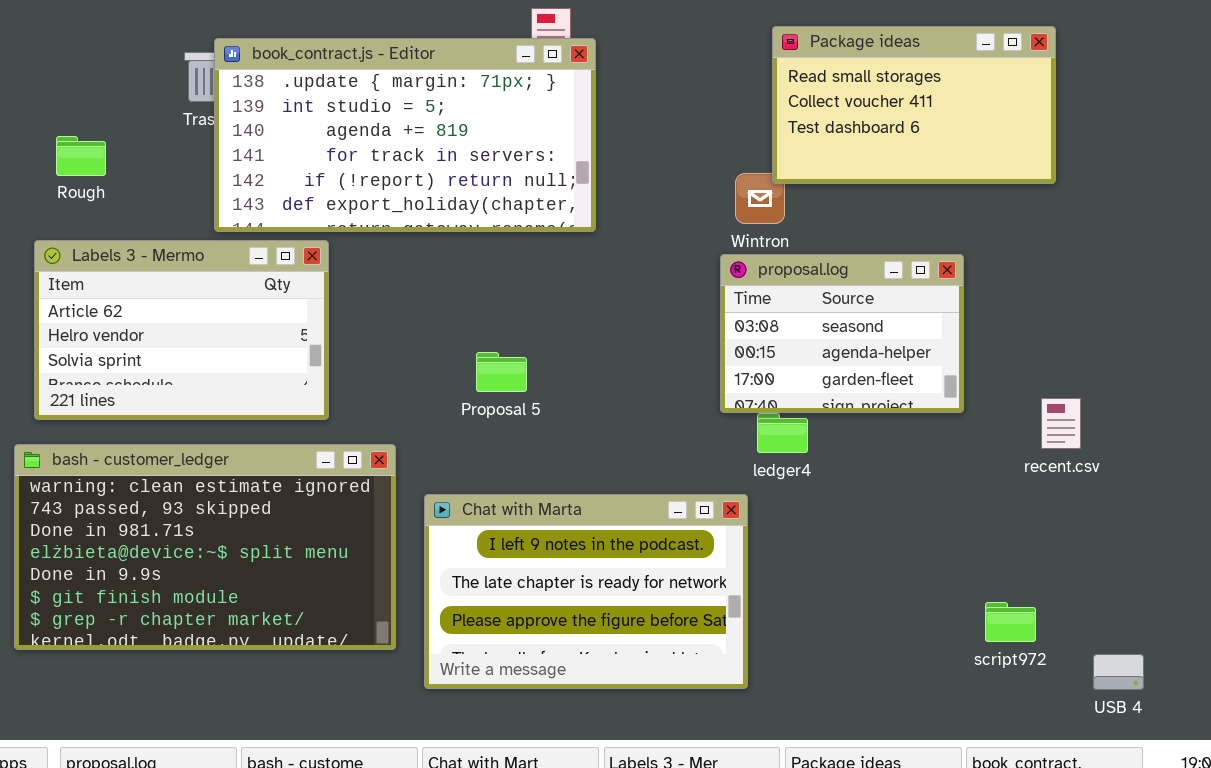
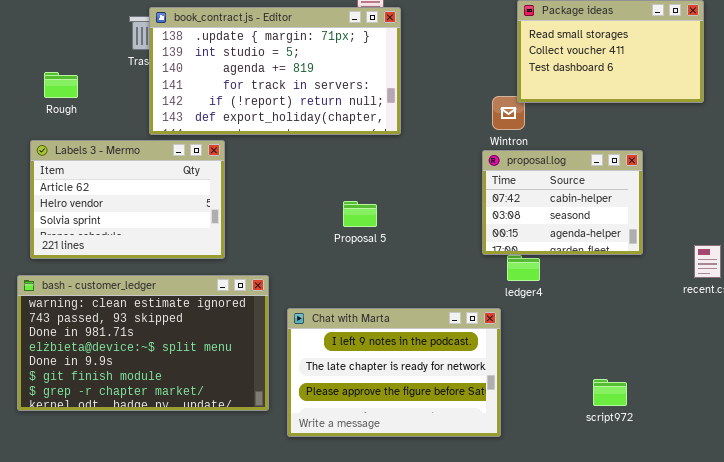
proposal.log: [720,254,964,413] -> [482,150,643,255], scrolled up 1 row
Proposal 5: [476,352,527,392] -> [343,201,377,227], moved
script972: [985,602,1036,642] -> [593,379,627,406], moved

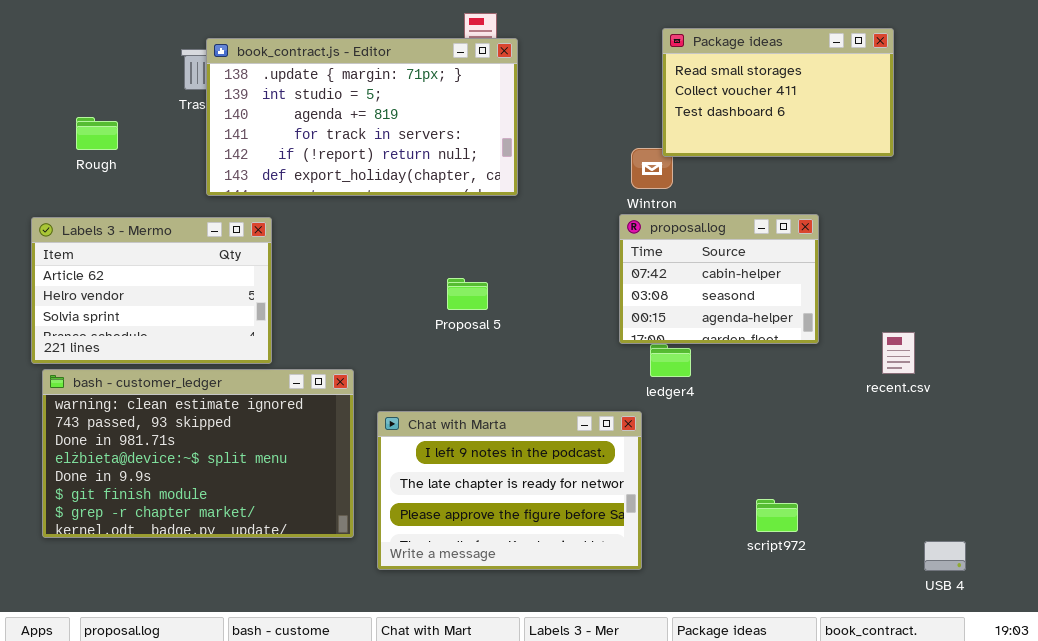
Labels 3 - Mermo: [30,140,225,259] -> [31,217,272,364], moved

